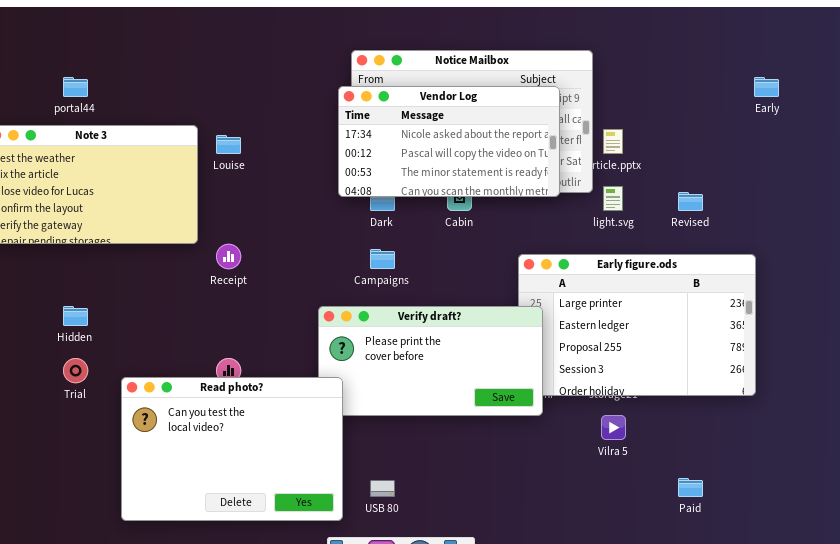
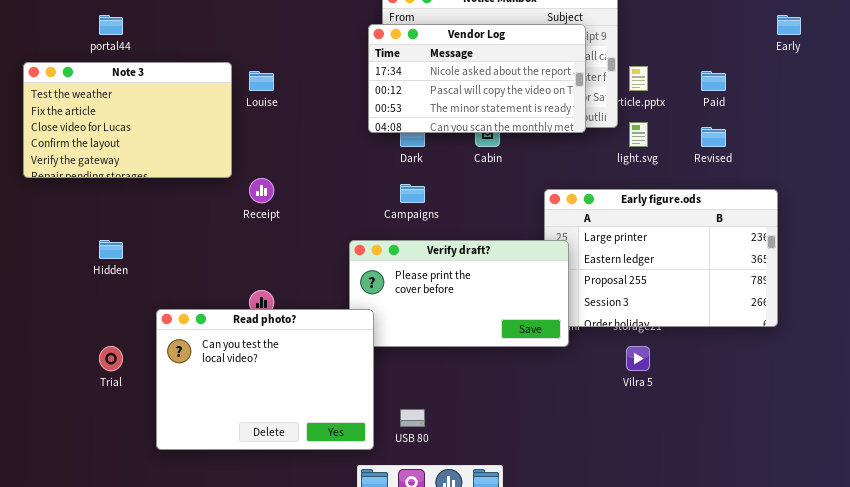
Trial: [63,358,88,383] -> [99,346,123,371], moved
Paid: [678,478,703,497] -> [701,71,726,91], moved

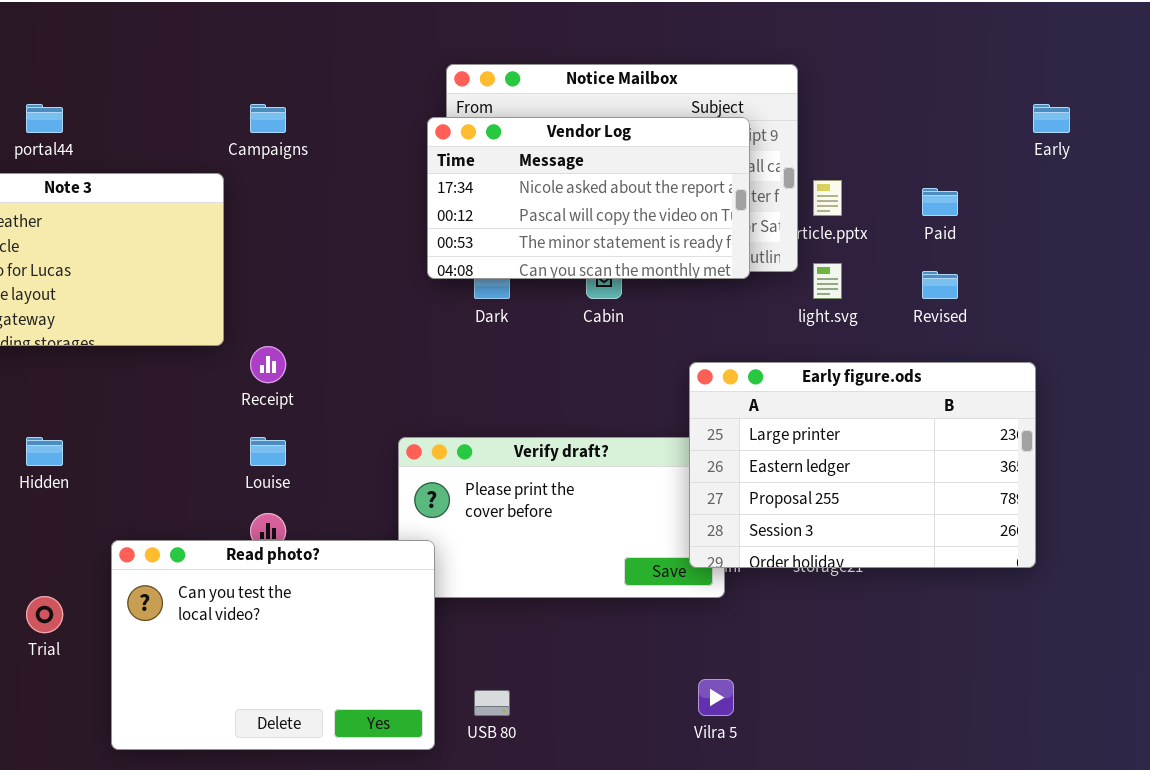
Louise: [249,71,274,91] -> [250,437,286,466], moved
Campaigns: [400,184,425,203] -> [250,104,286,133], moved
Early figure.ods: [544,189,778,327] -> [689,362,1036,568], raised
Vilra 5: [626,346,650,371] -> [698,679,734,716], moved

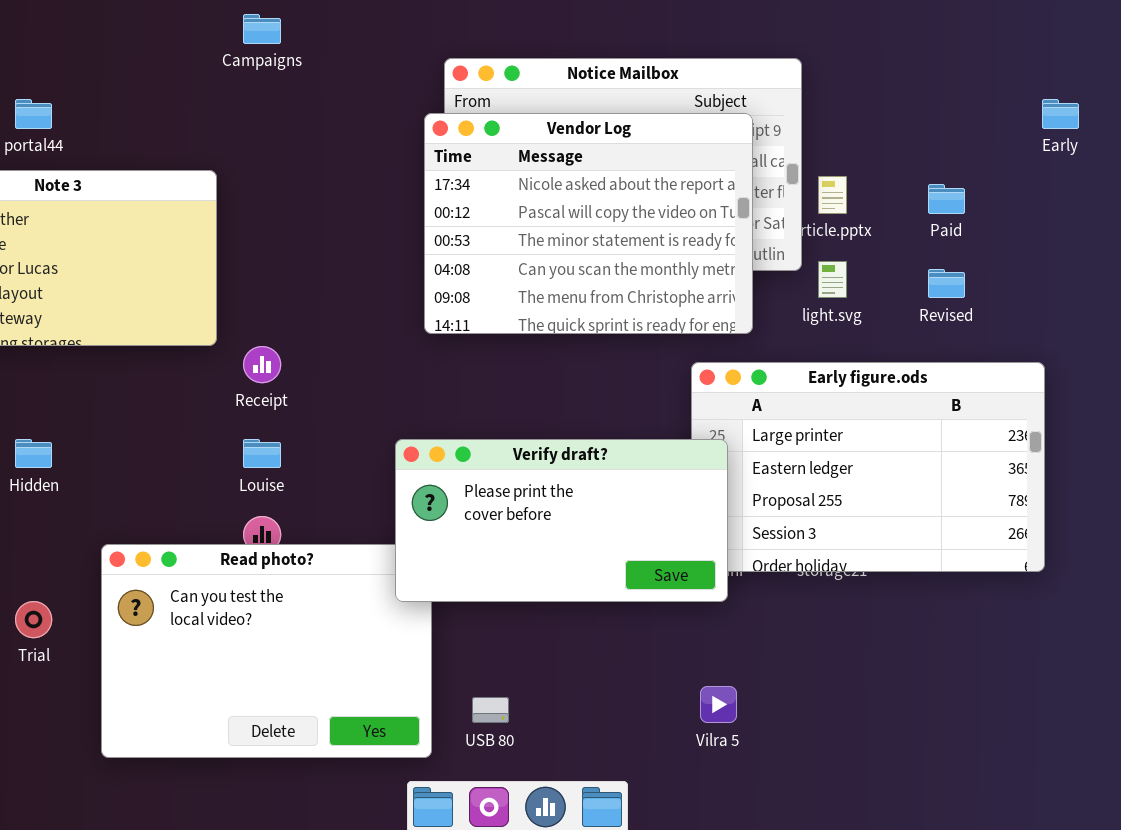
Campaigns: [250,104,286,133] -> [243,14,281,44], moved
Vendor Log: [427,117,750,279] -> [424,113,753,334], resized
Verify draft?: [398,437,725,598] -> [395,439,728,602], raised

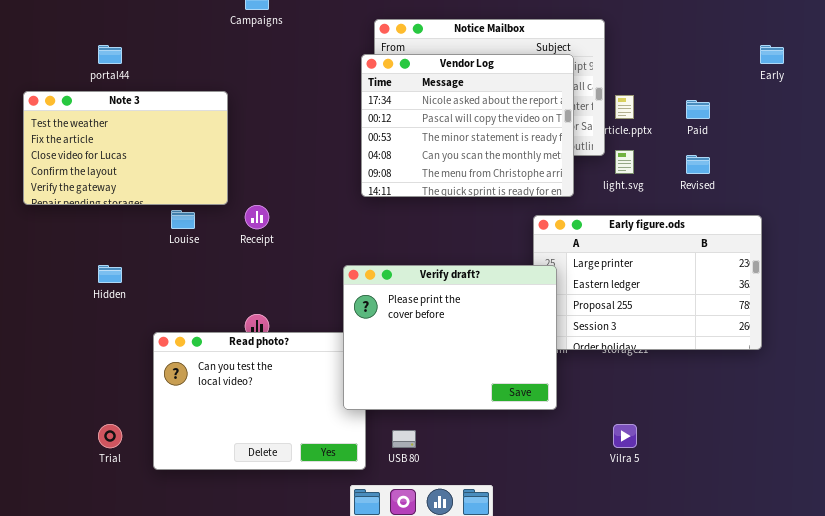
Louise: [243,439,281,468] -> [171,210,195,229], moved
Verify draft?: [395,439,728,602] -> [343,265,557,410], resized
Trial: [15,601,52,638] -> [98,424,122,448], moved
Vilra 5: [700,686,737,723] -> [613,424,637,448], moved

